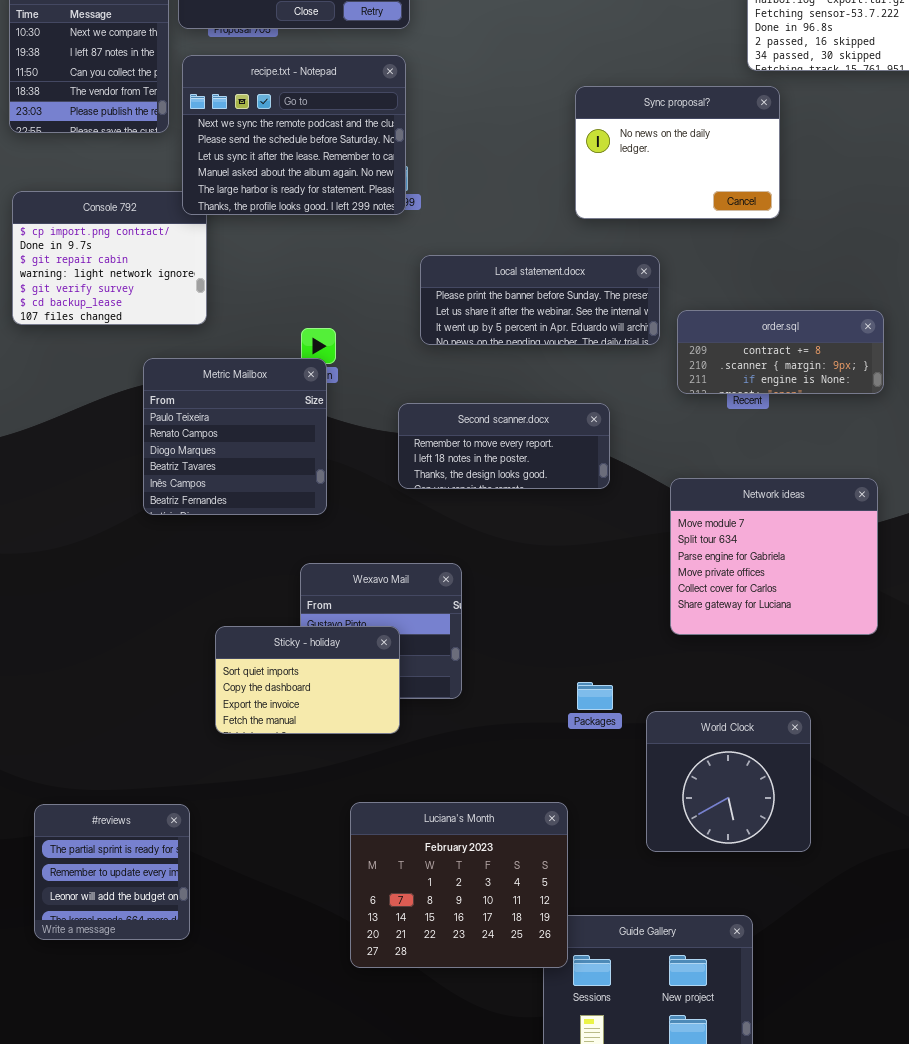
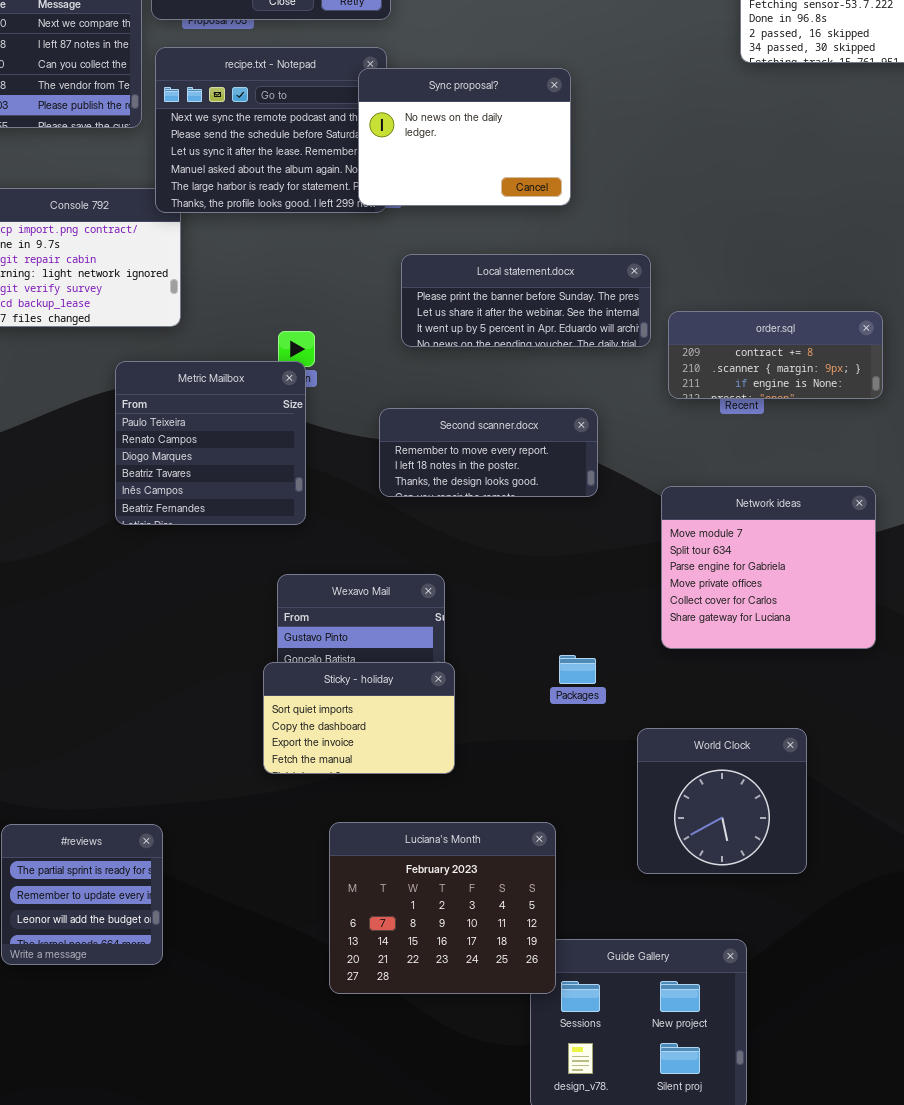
Sync proposal?: [575,86,780,219] -> [358,68,571,206], moved
Sticky - holiday: [215,626,400,734] -> [263,662,455,774], moved
Packages: [577,682,613,710] -> [559,655,596,684], moved

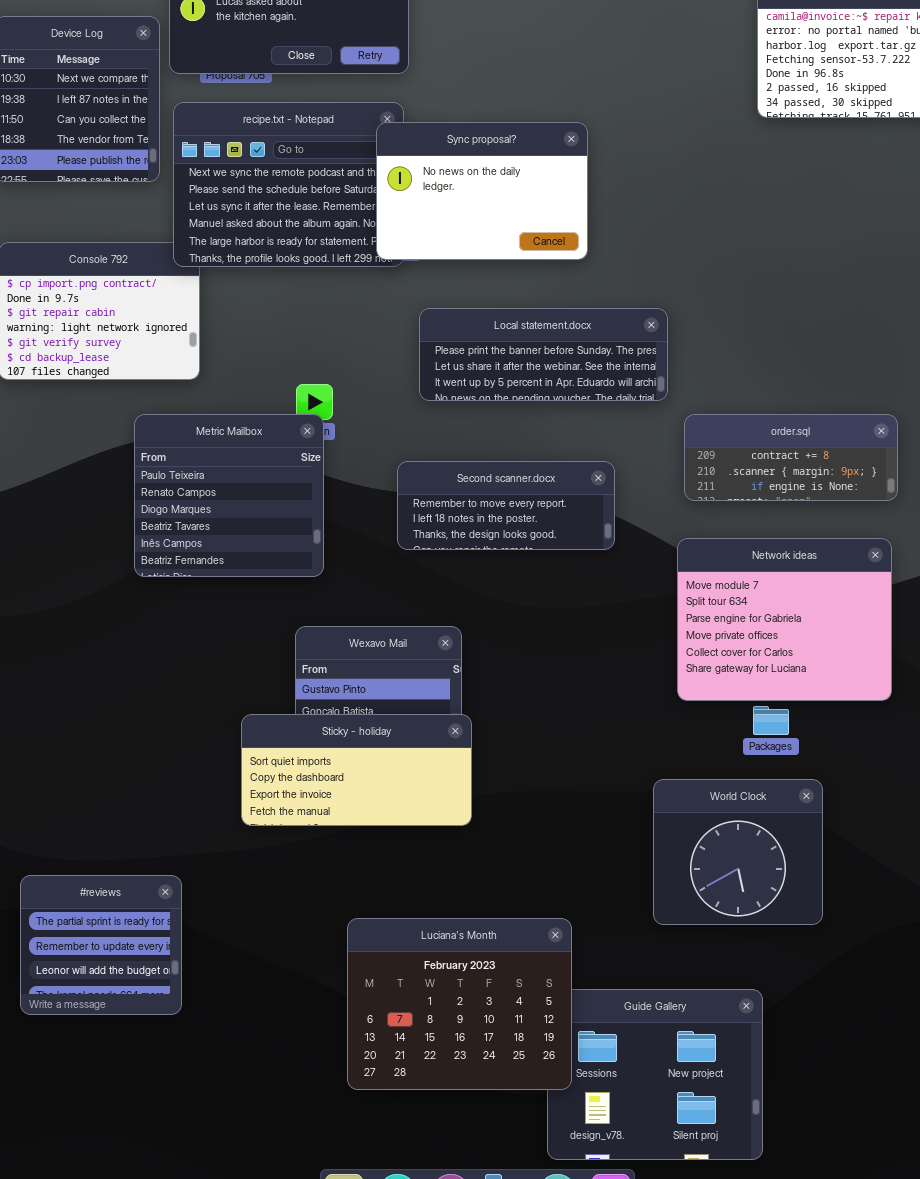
order.sql: [668,311,883,399] -> [684,414,898,501], moved
Packages: [559,655,596,684] -> [753,706,789,735], moved
Sticky - holiday: [263,662,455,774] -> [241,714,472,826], resized
Luciana's Month: [329,822,556,994] -> [347,918,572,1090], moved

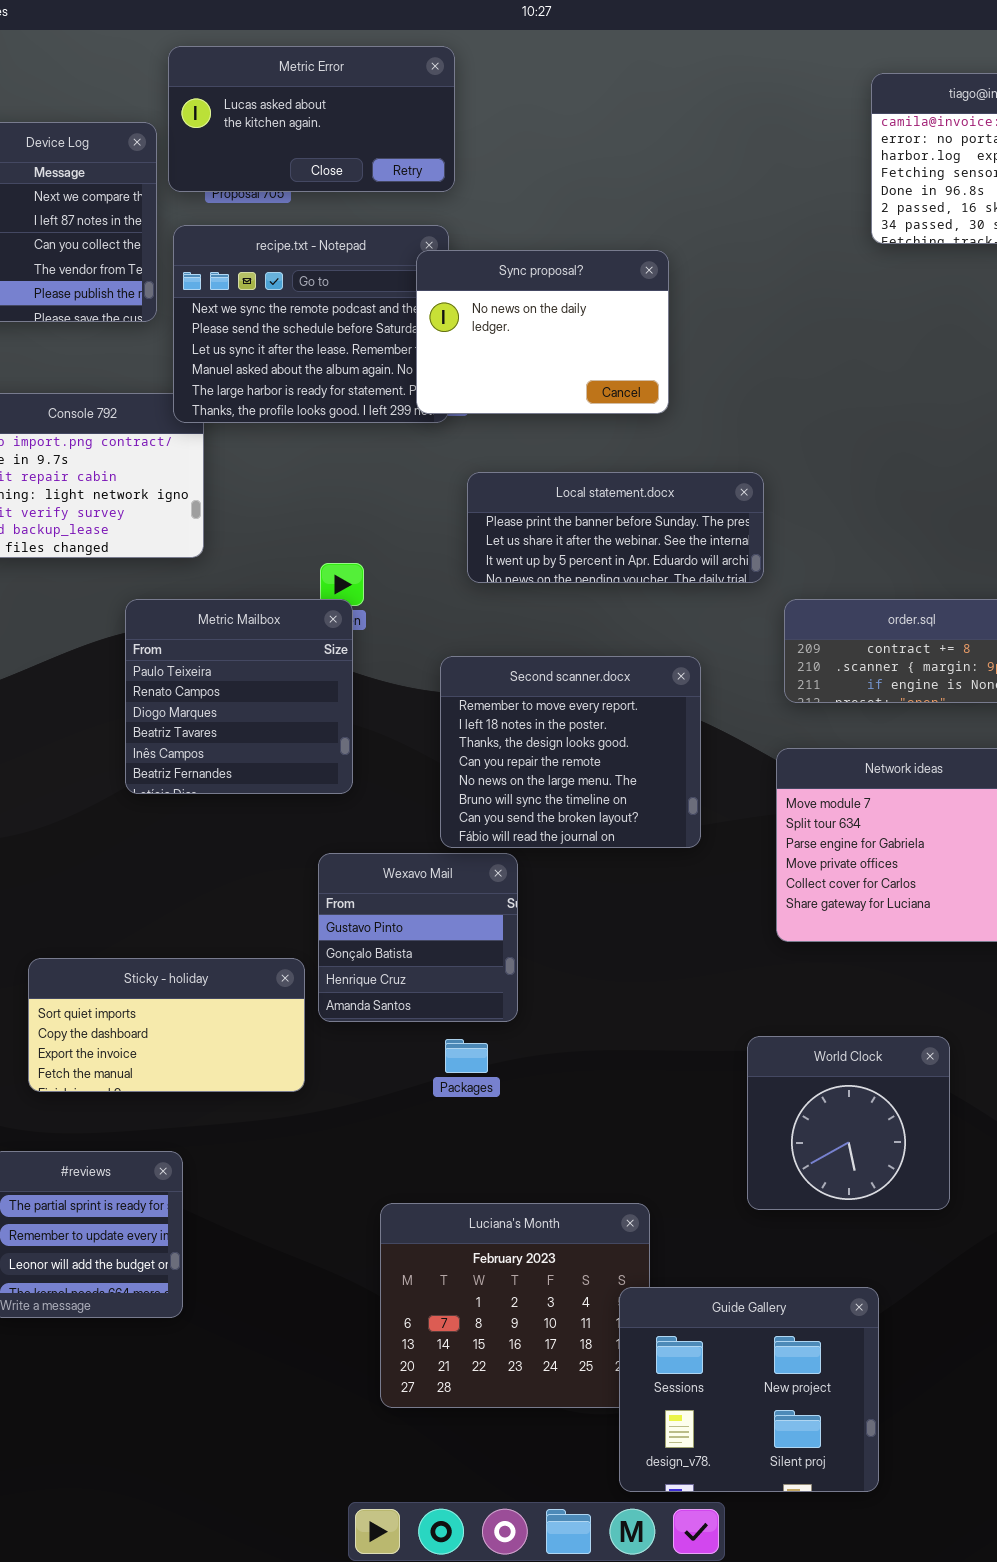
Second scanner.docx: [397,461,615,550] -> [440,656,701,848], resized
Packages: [753,706,789,735] -> [445,1039,488,1073], moved
Sticky - holiday: [241,714,472,826] -> [28,958,305,1092], moved
Guide Gallery: [547,989,763,1160] -> [619,1287,879,1492], raised

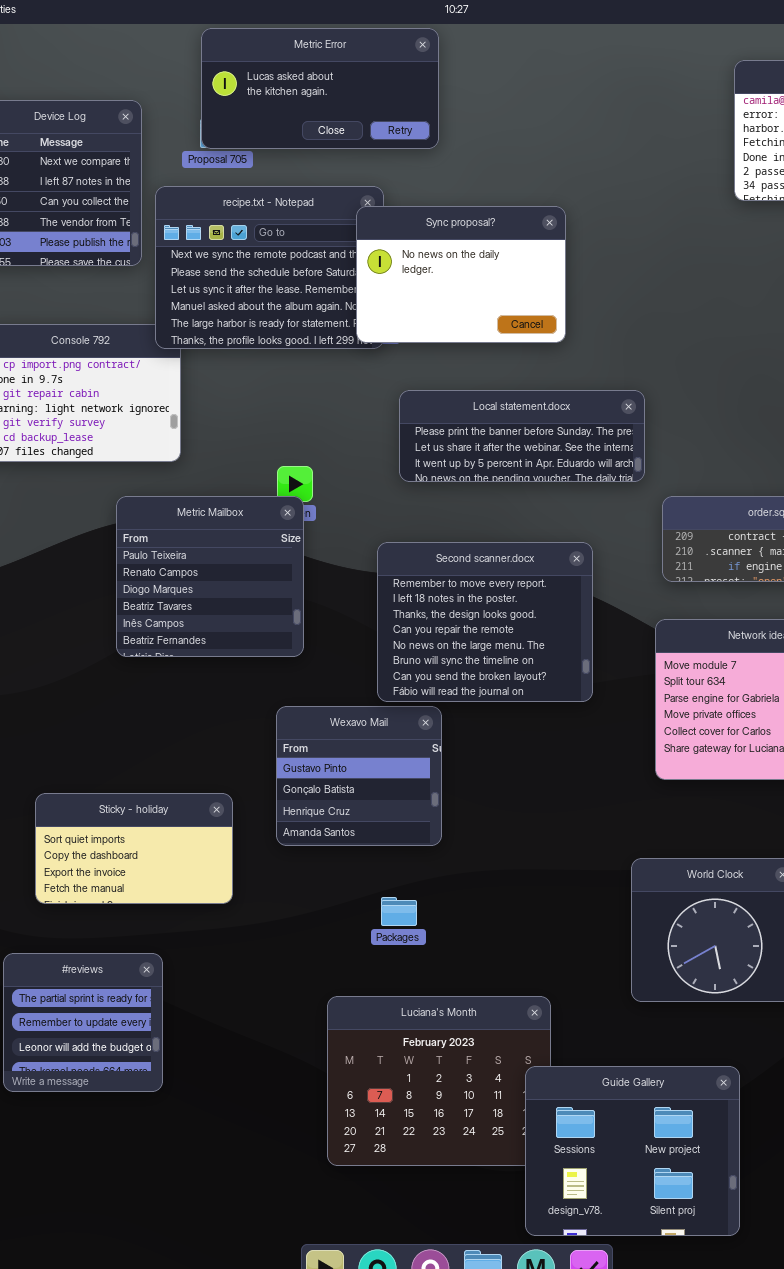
Metric Error: [168,46,455,192] -> [201,28,439,149], moved
Sticky - holiday: [28,958,305,1092] -> [35,793,233,904], resized
Packages: [445,1039,488,1073] -> [381,897,417,926], moved

